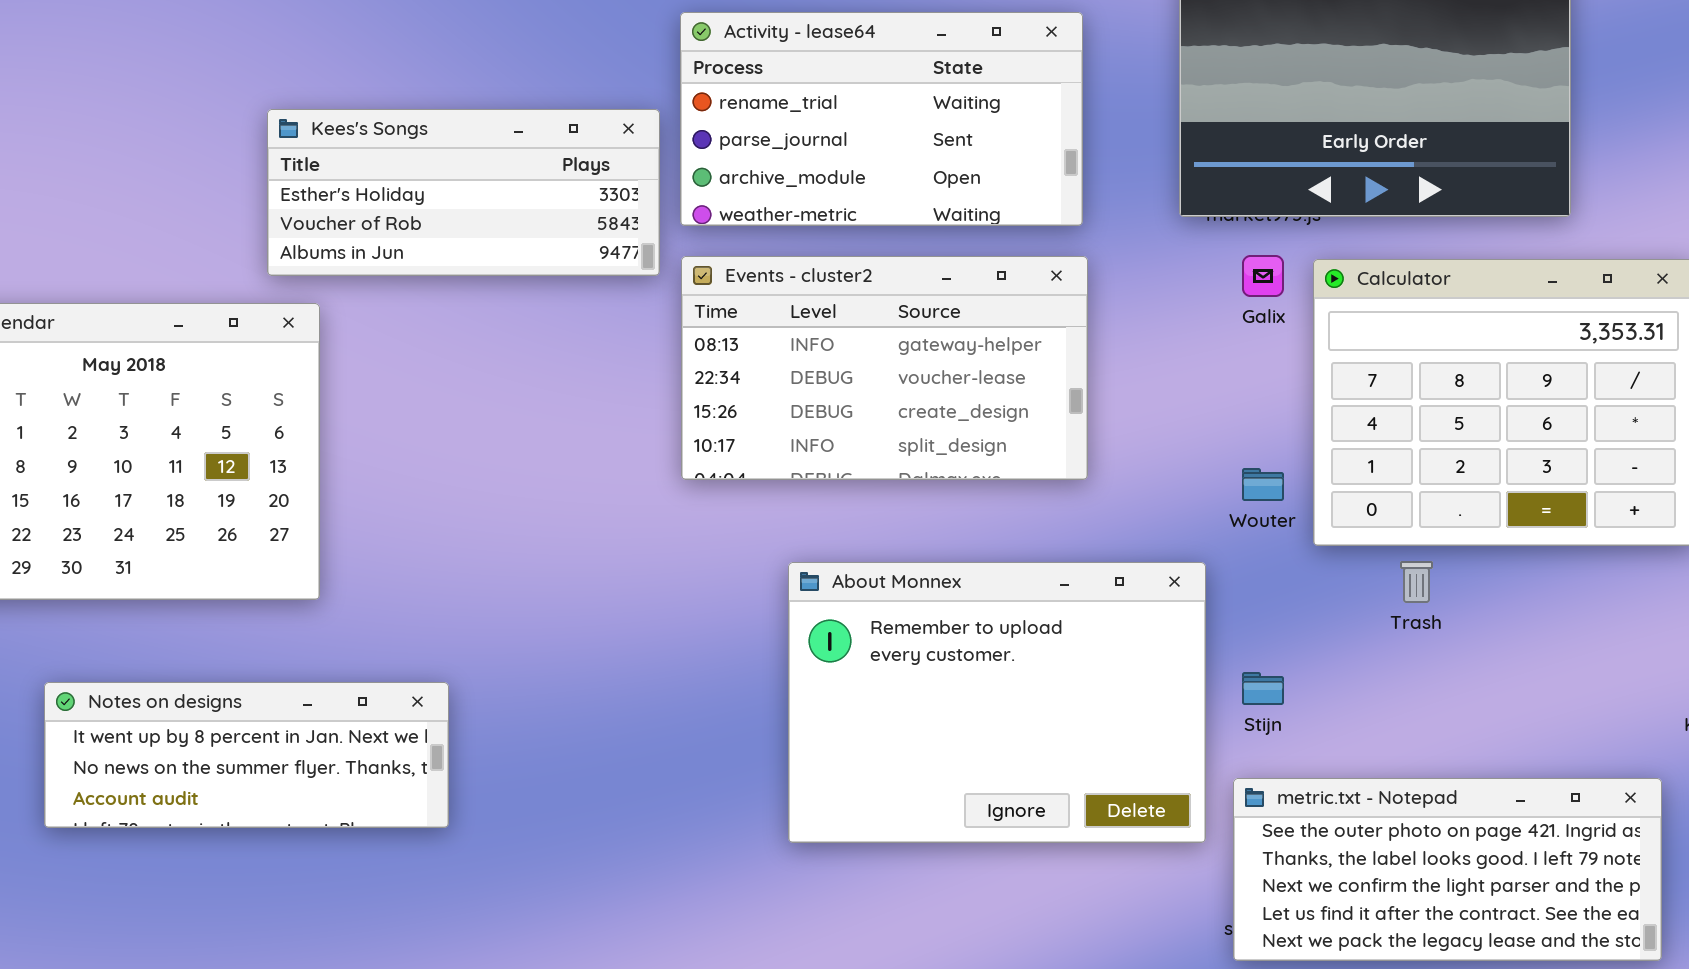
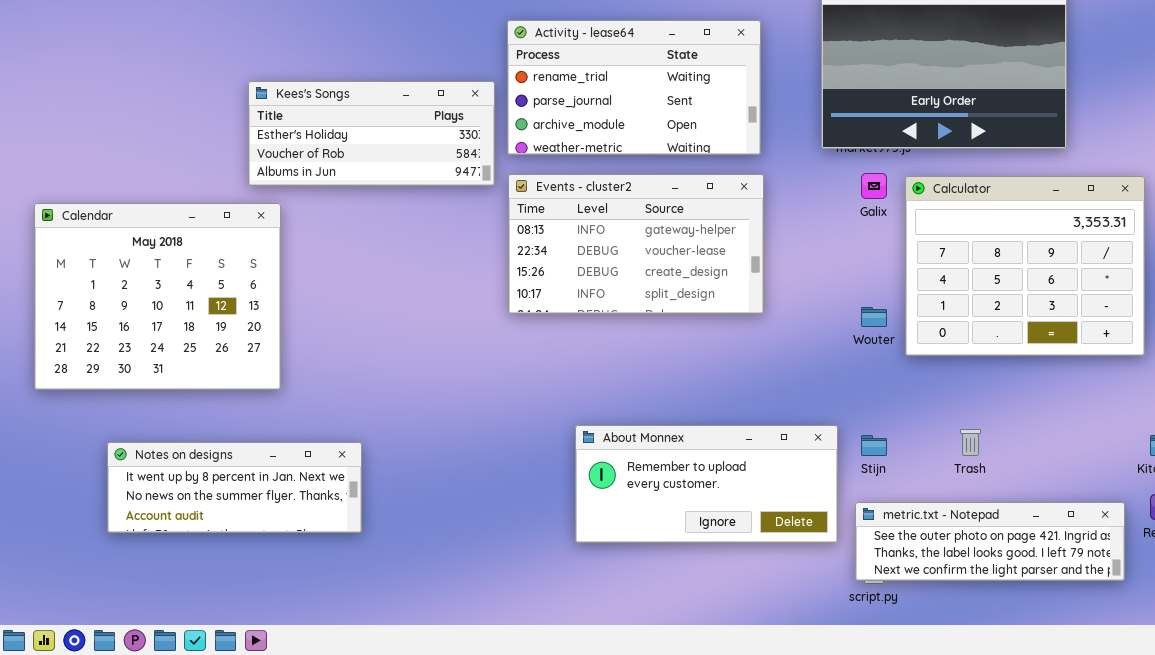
Trash: [1400,561,1433,603] -> [960,429,981,456], moved
About Monnex: [788,562,1206,843] -> [575,425,838,543], resized
metric.txt - Notepad: [1233,778,1662,961] -> [855,502,1125,581], resized

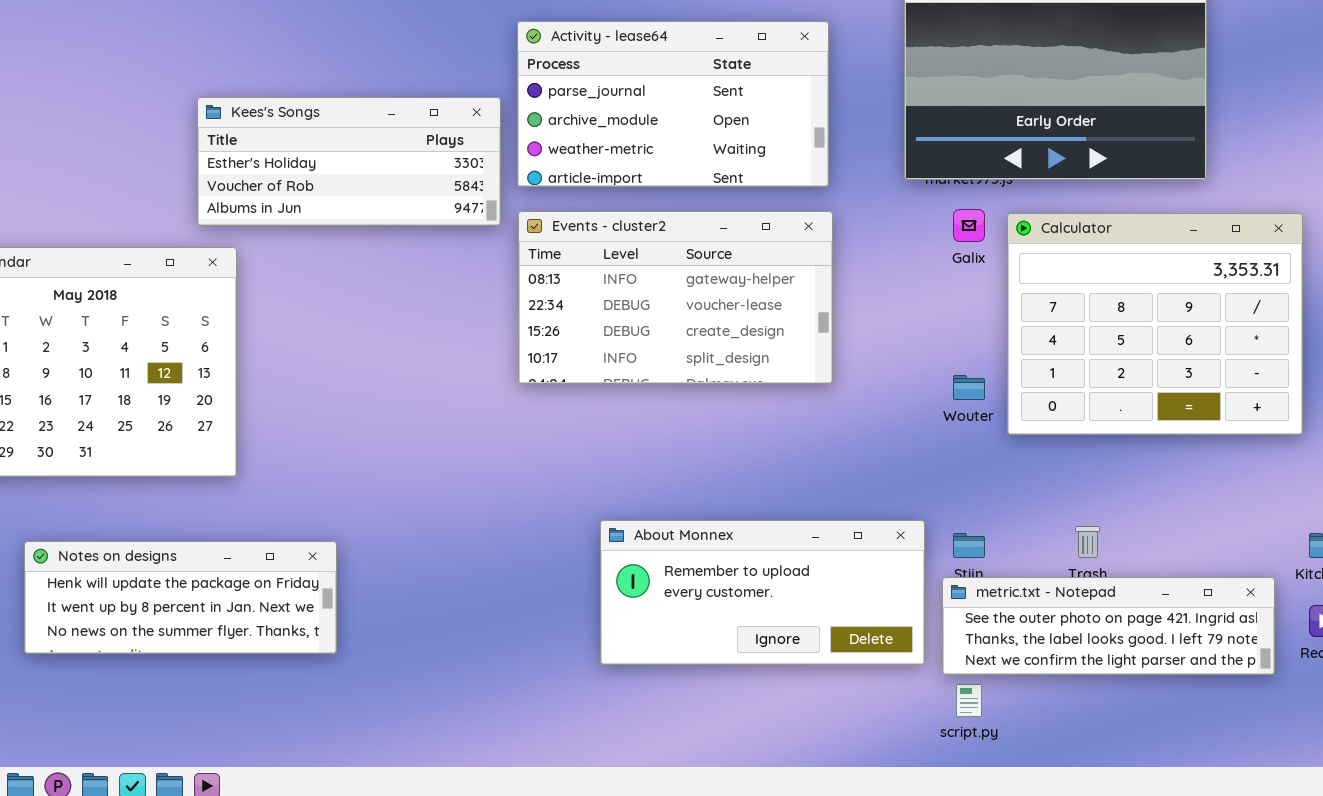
Activity - lease64: [507,20,761,155] -> [517,21,829,187], scrolled down 1 row
Notes on designs: [107,442,362,533] -> [24,541,337,654], scrolled up 1 row
metric.txt - Notepad: [855,502,1125,581] -> [942,577,1275,675], moved

